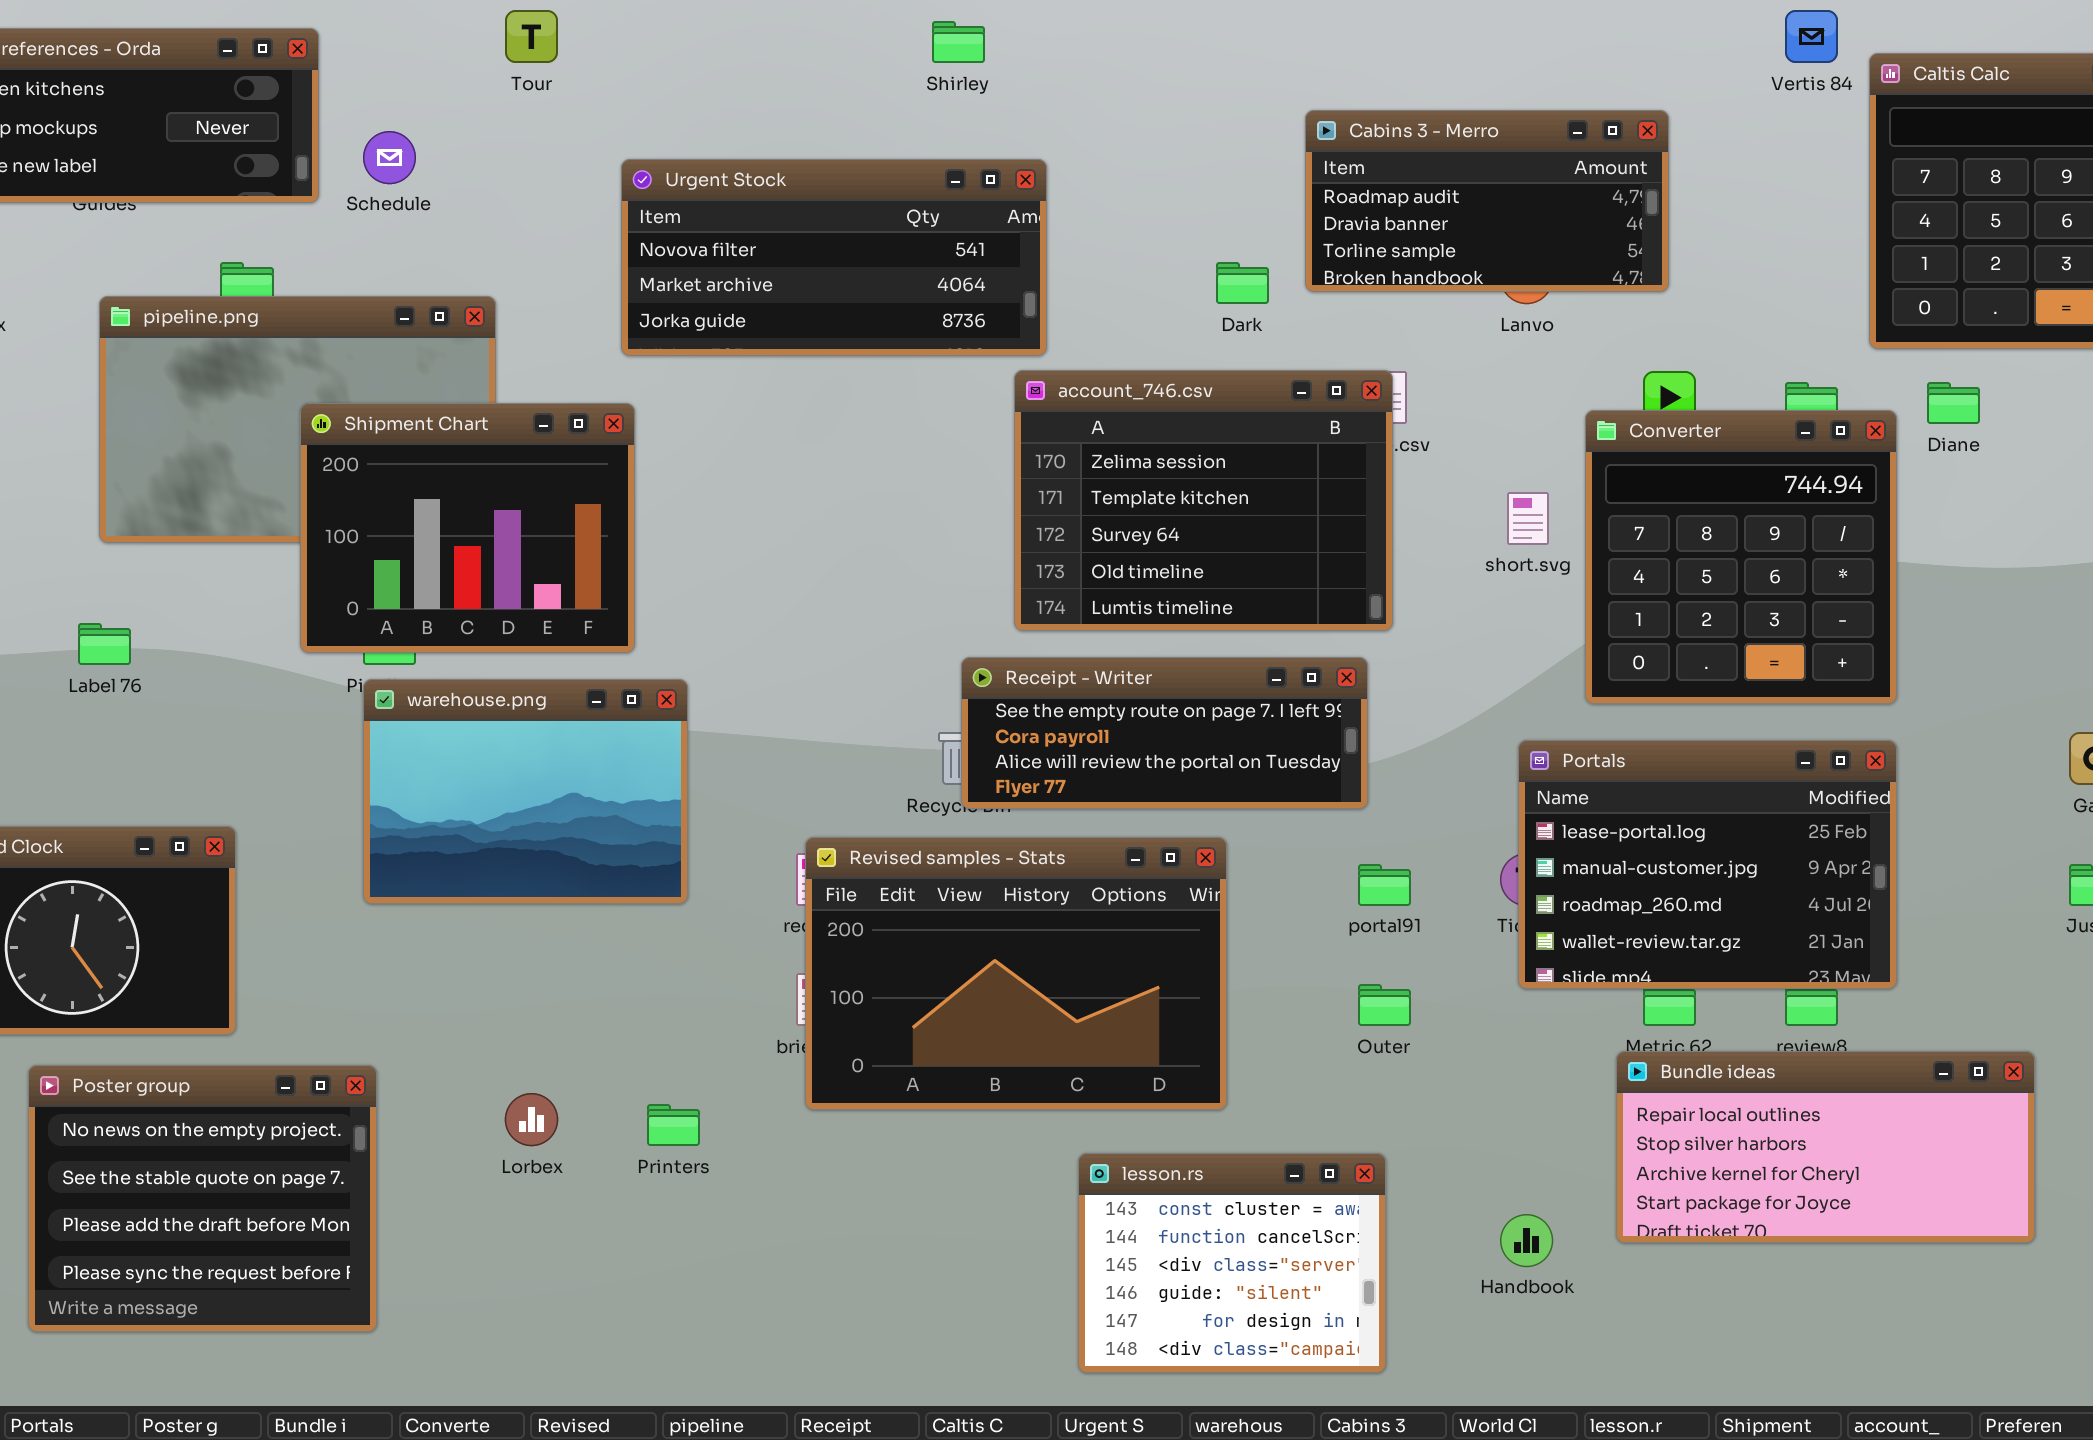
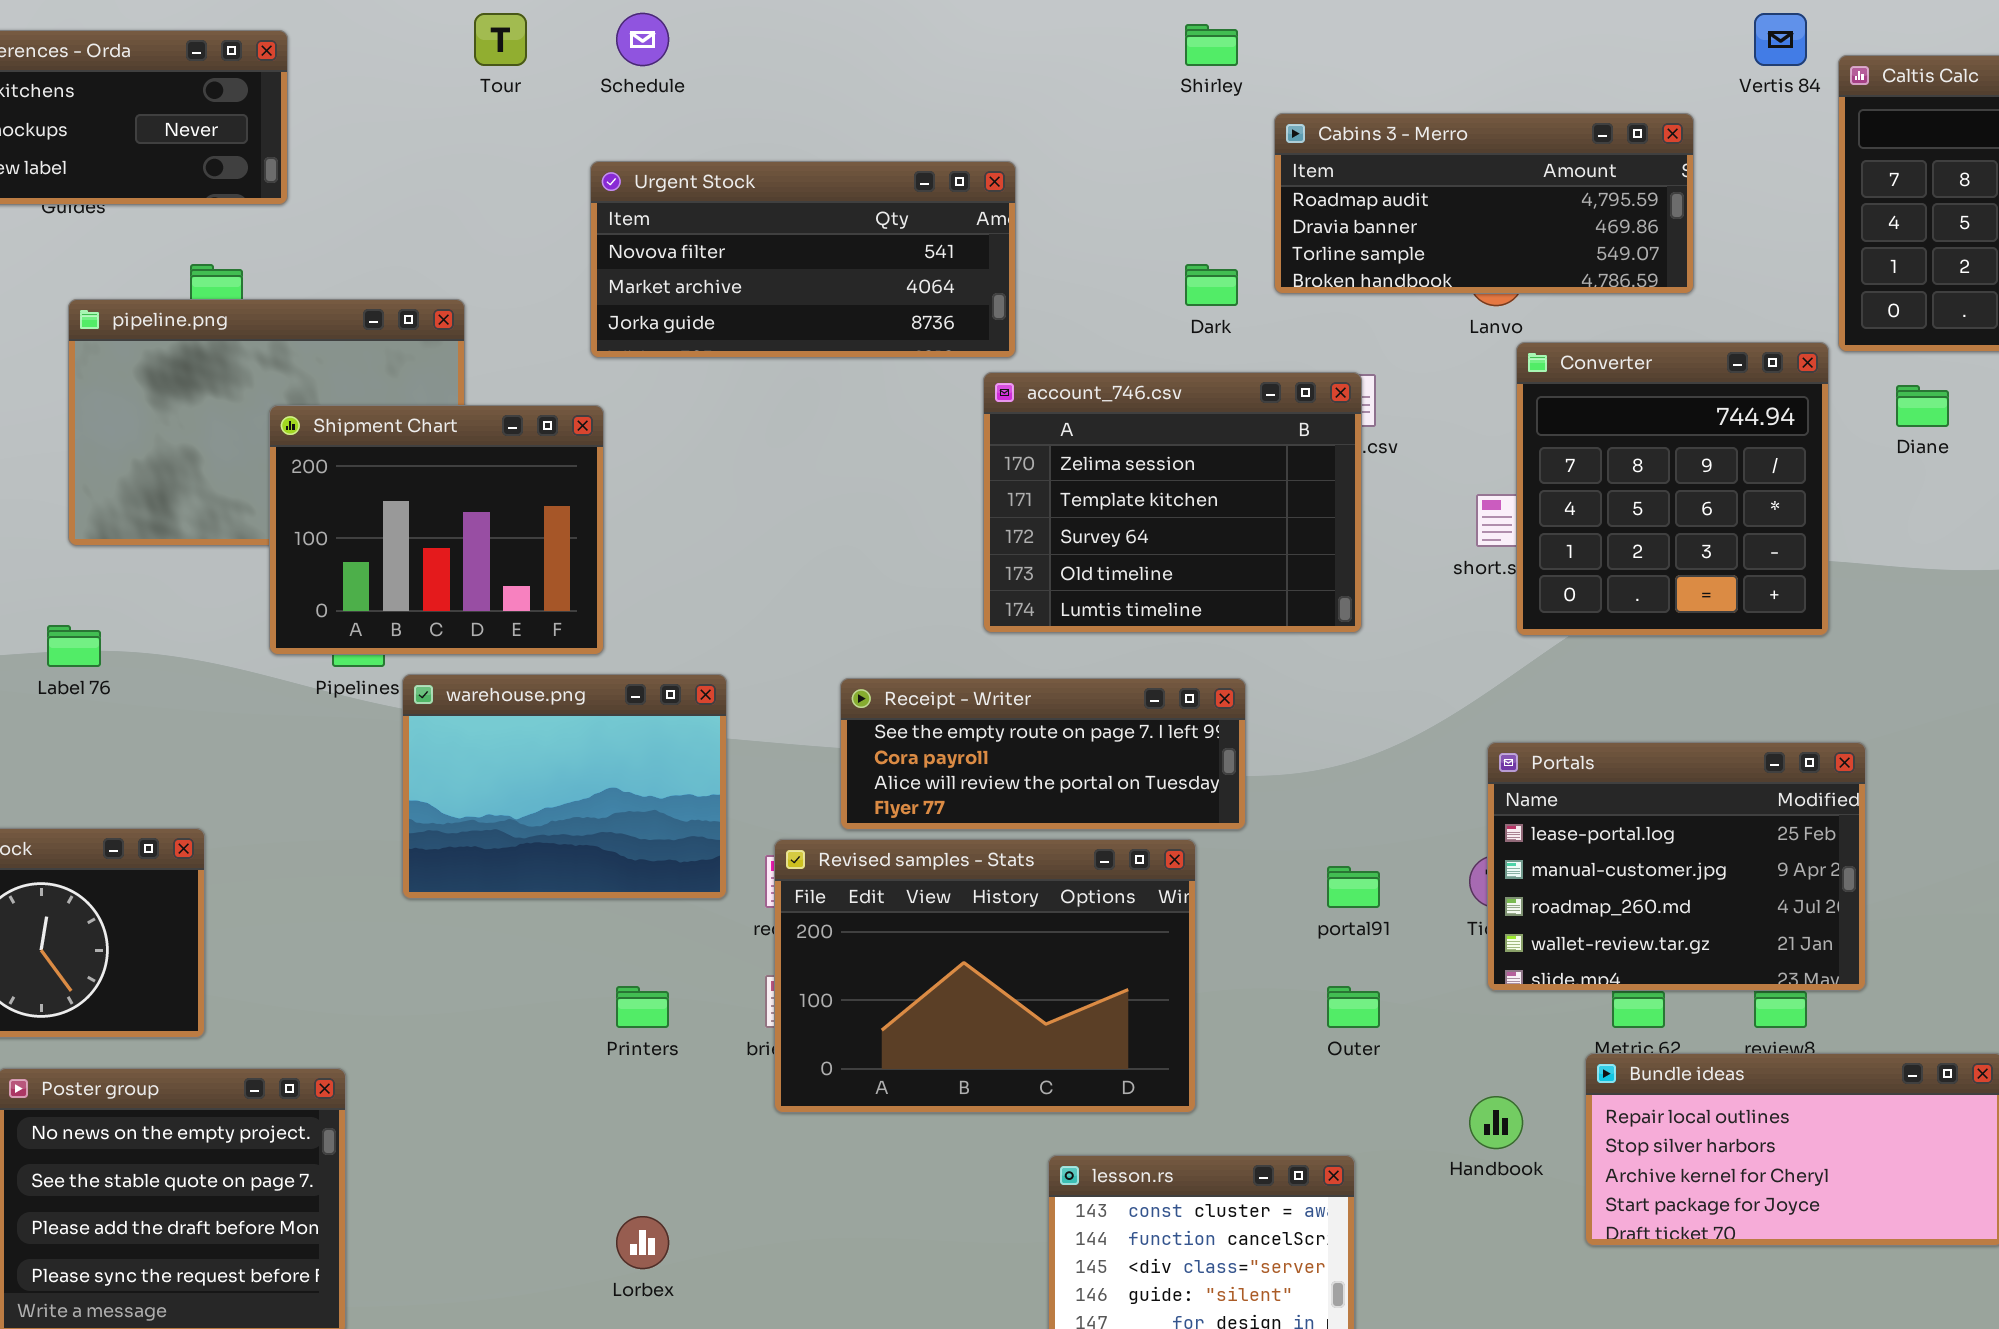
Shirley: [932,21,985,63] -> [1185,24,1238,66], moved
Cabins 3 - Merro: [1305,110,1669,292] -> [1274,113,1694,294], resized
Schedule: [363,131,416,184] -> [616,13,669,66], moved
Converter: [1585,410,1897,704] -> [1516,342,1829,636], moved
Receipt - Writer: [961,657,1368,809] -> [840,678,1246,830], moved
warehouse.png: [363,679,688,904] -> [402,674,727,899], moved
Lorbex: [505,1093,558,1146] -> [616,1216,669,1269], moved
Printers: [647,1104,700,1146] -> [616,986,669,1028], moved
Handbook: [1500,1214,1553,1267] -> [1469,1096,1523,1149], moved

